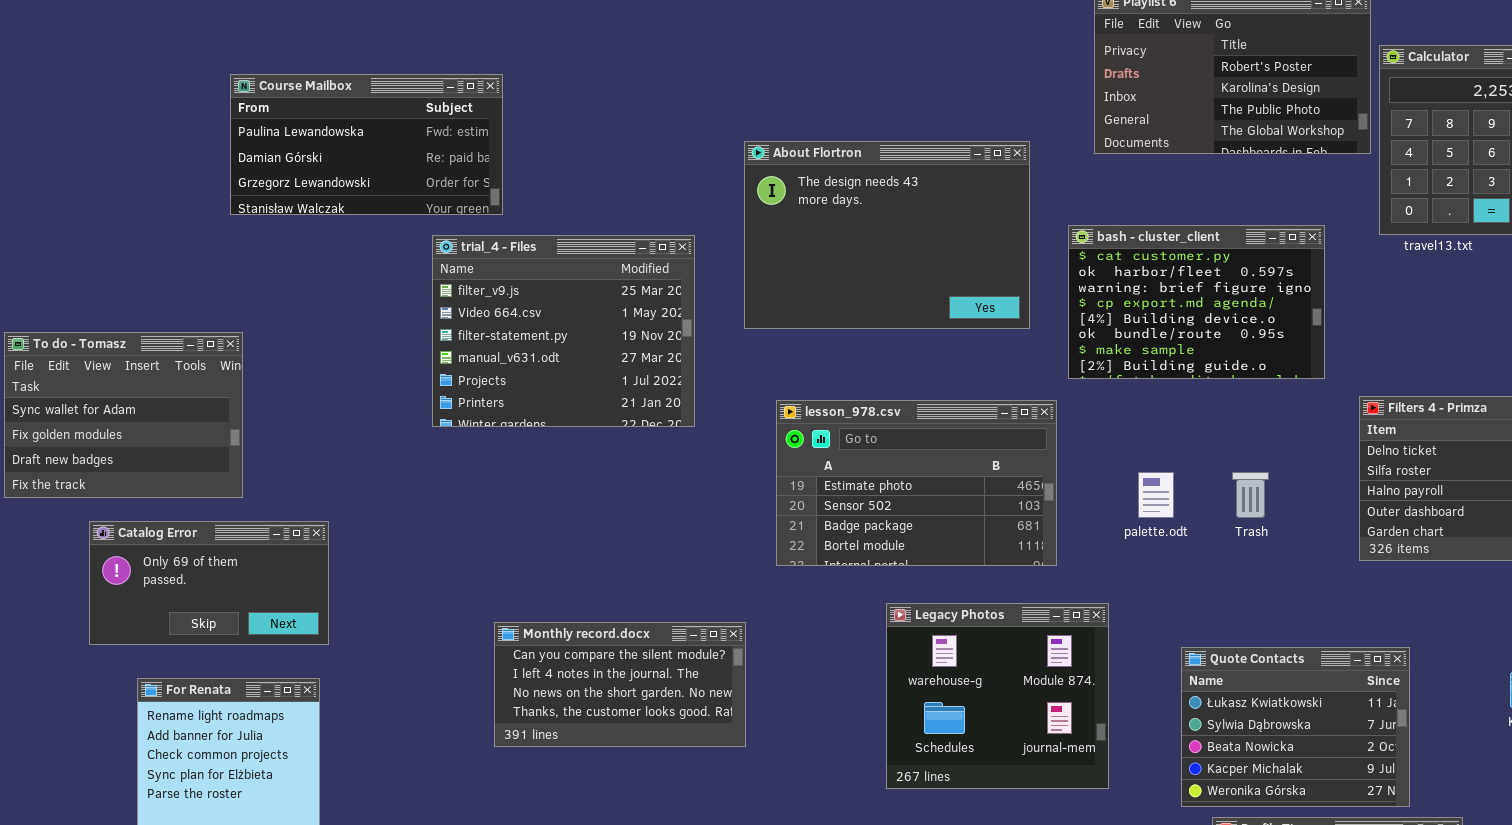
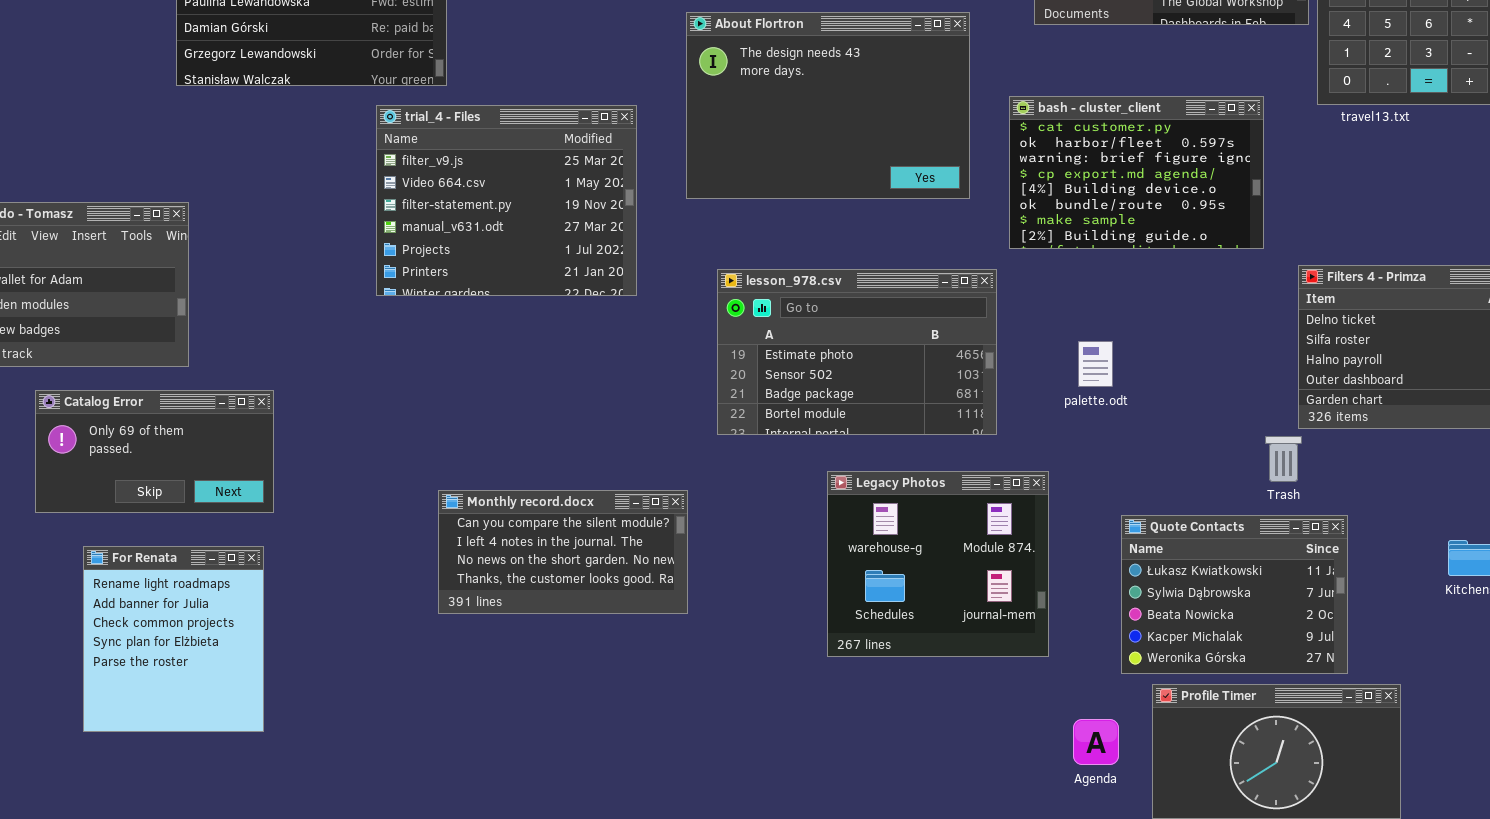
Trash: [1232,472,1269,518] -> [1265,436,1302,482], moved

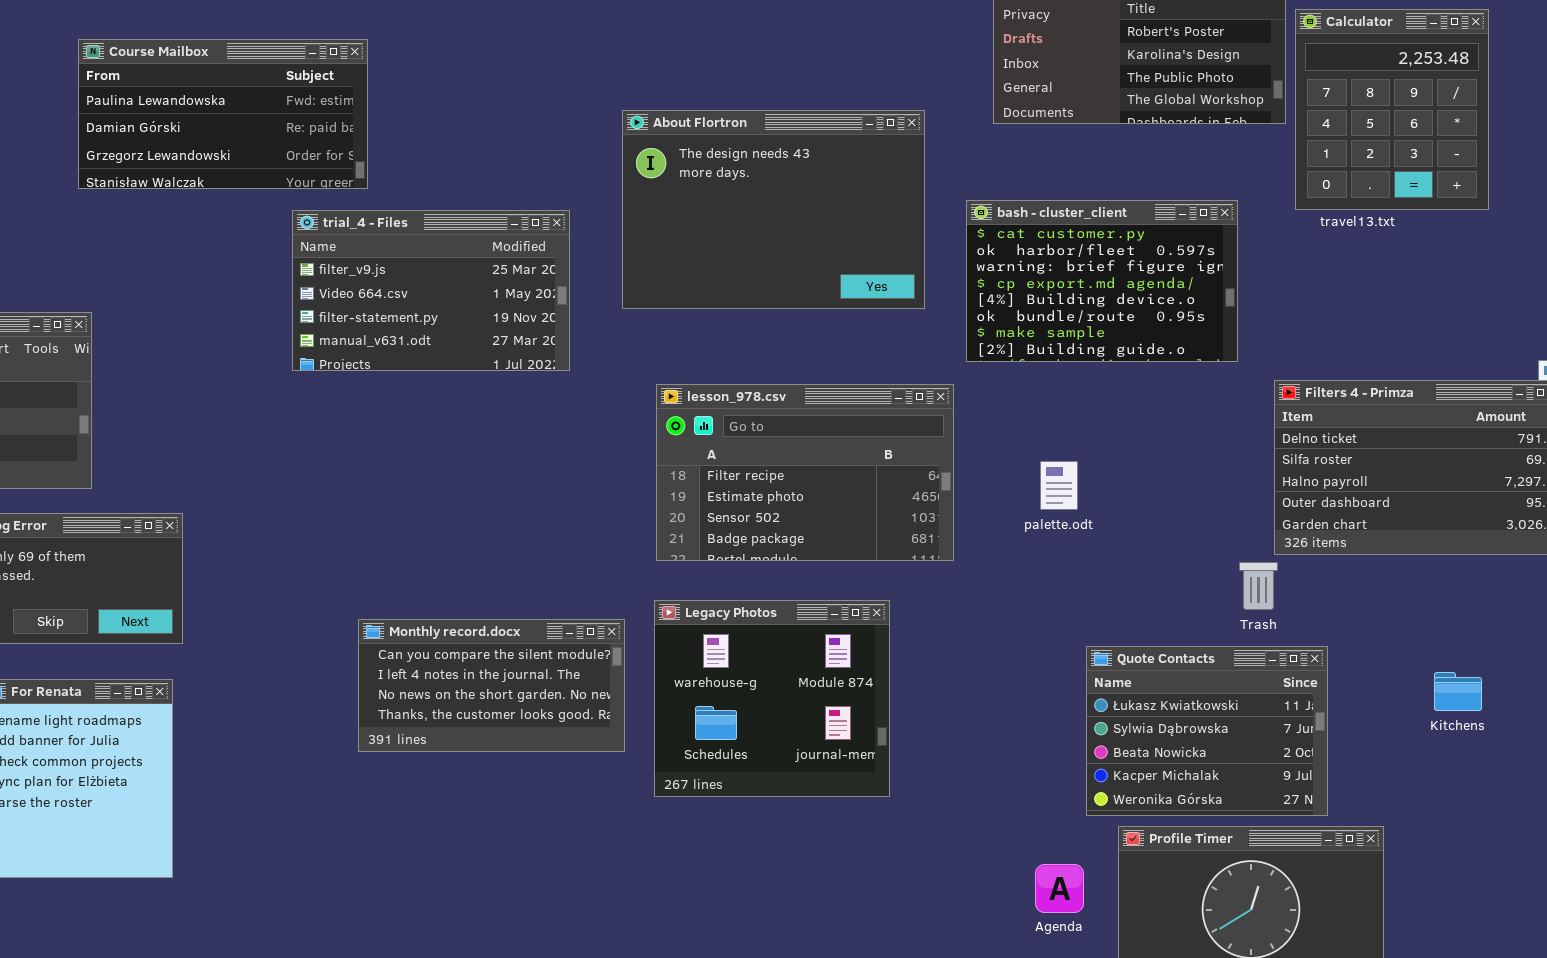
trial_4 - Files: [376,105,637,296] -> [292,210,570,371], resized
lesson_978.csv: [717,269,997,435] -> [656,384,954,561], scrolled up 1 row
Legacy Photos: [827,471,1049,657] -> [654,600,890,797], moved

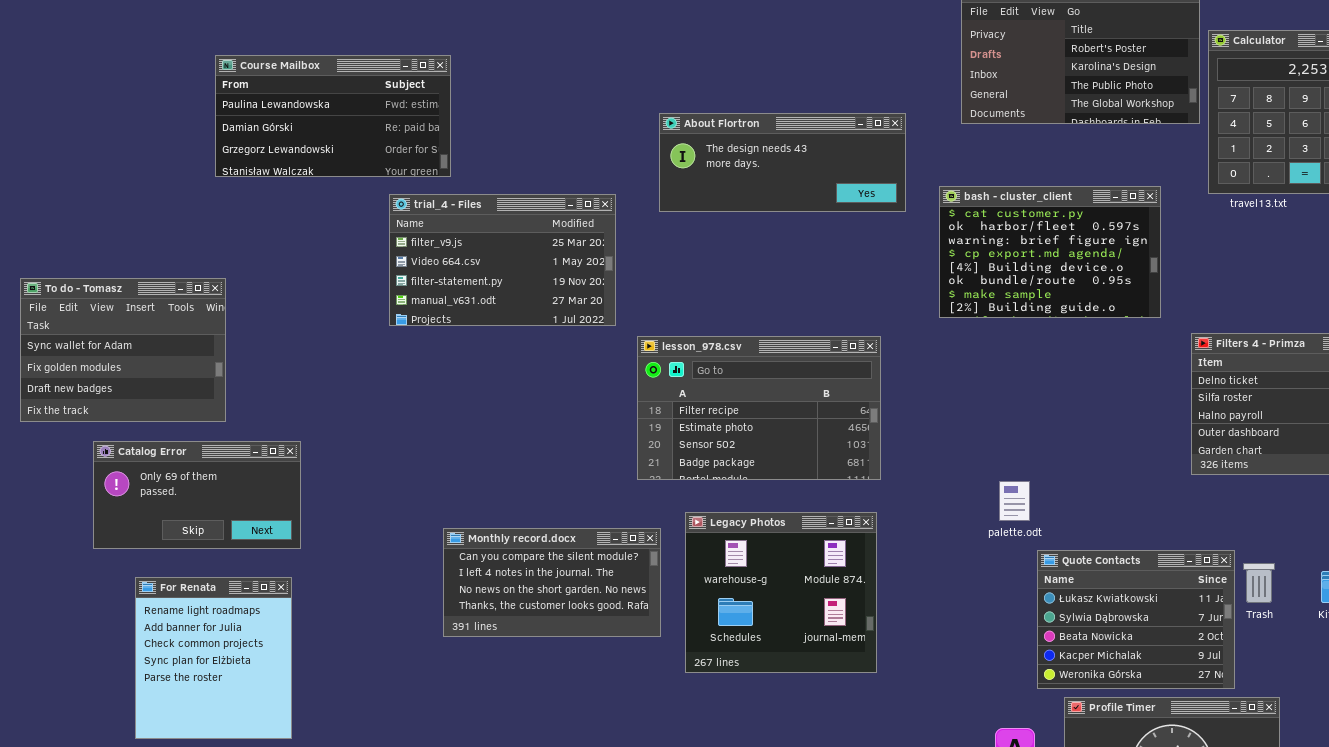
About Flortron: [622,110,925,309] -> [659,113,906,212], resized
lesson_978.csv: [656,384,954,561] -> [637,336,881,480], moved
palette.odt: [1040,461,1078,510] -> [999,481,1030,521], moved
Trash: [1239,562,1278,610] -> [1243,563,1275,603], moved

